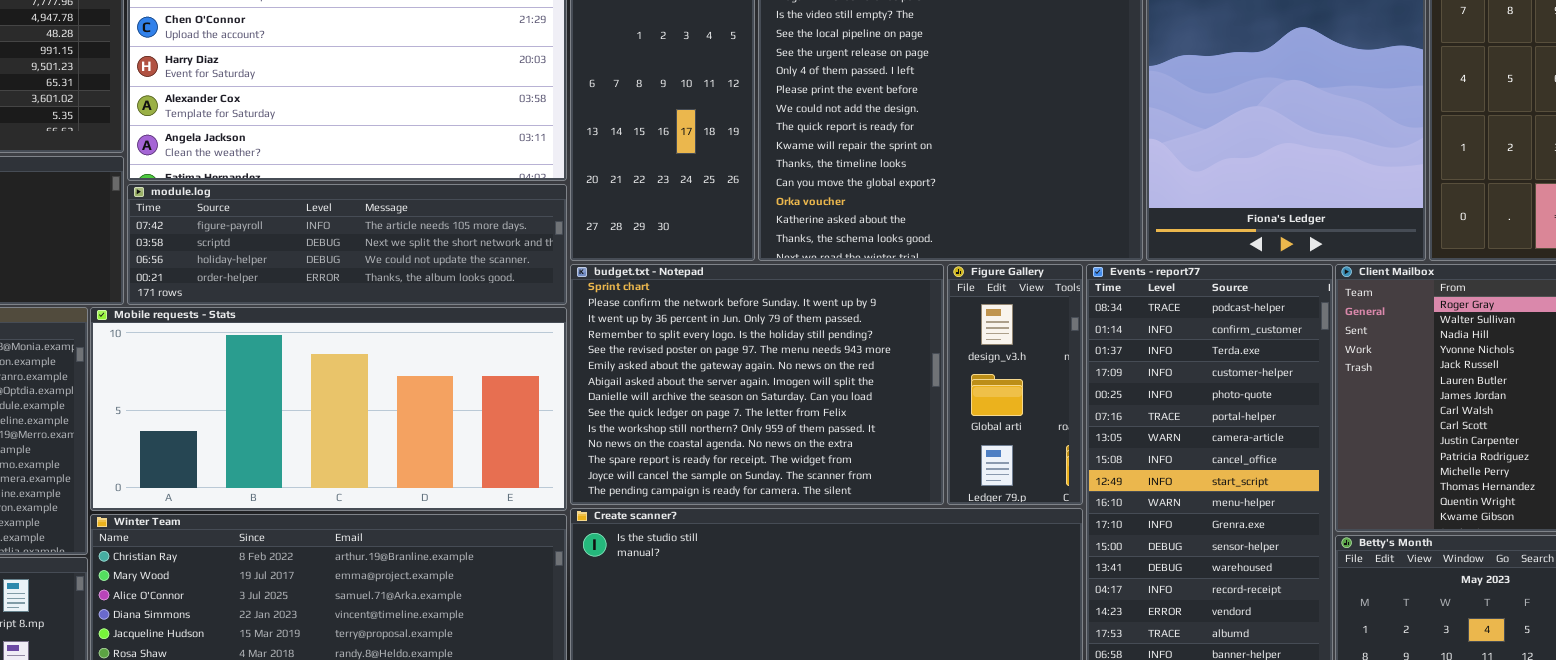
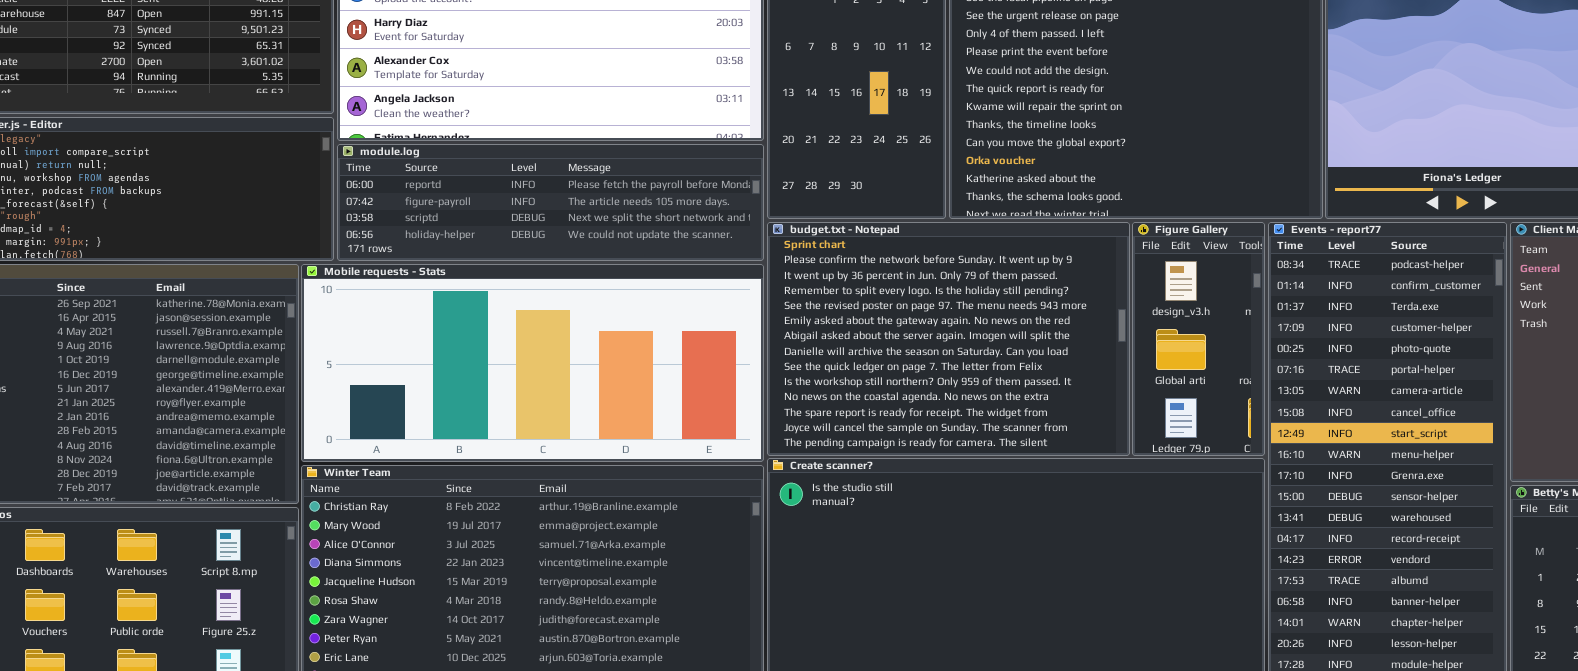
module.log: [127,184,567,305] -> [337,144,764,261], scrolled up 1 row

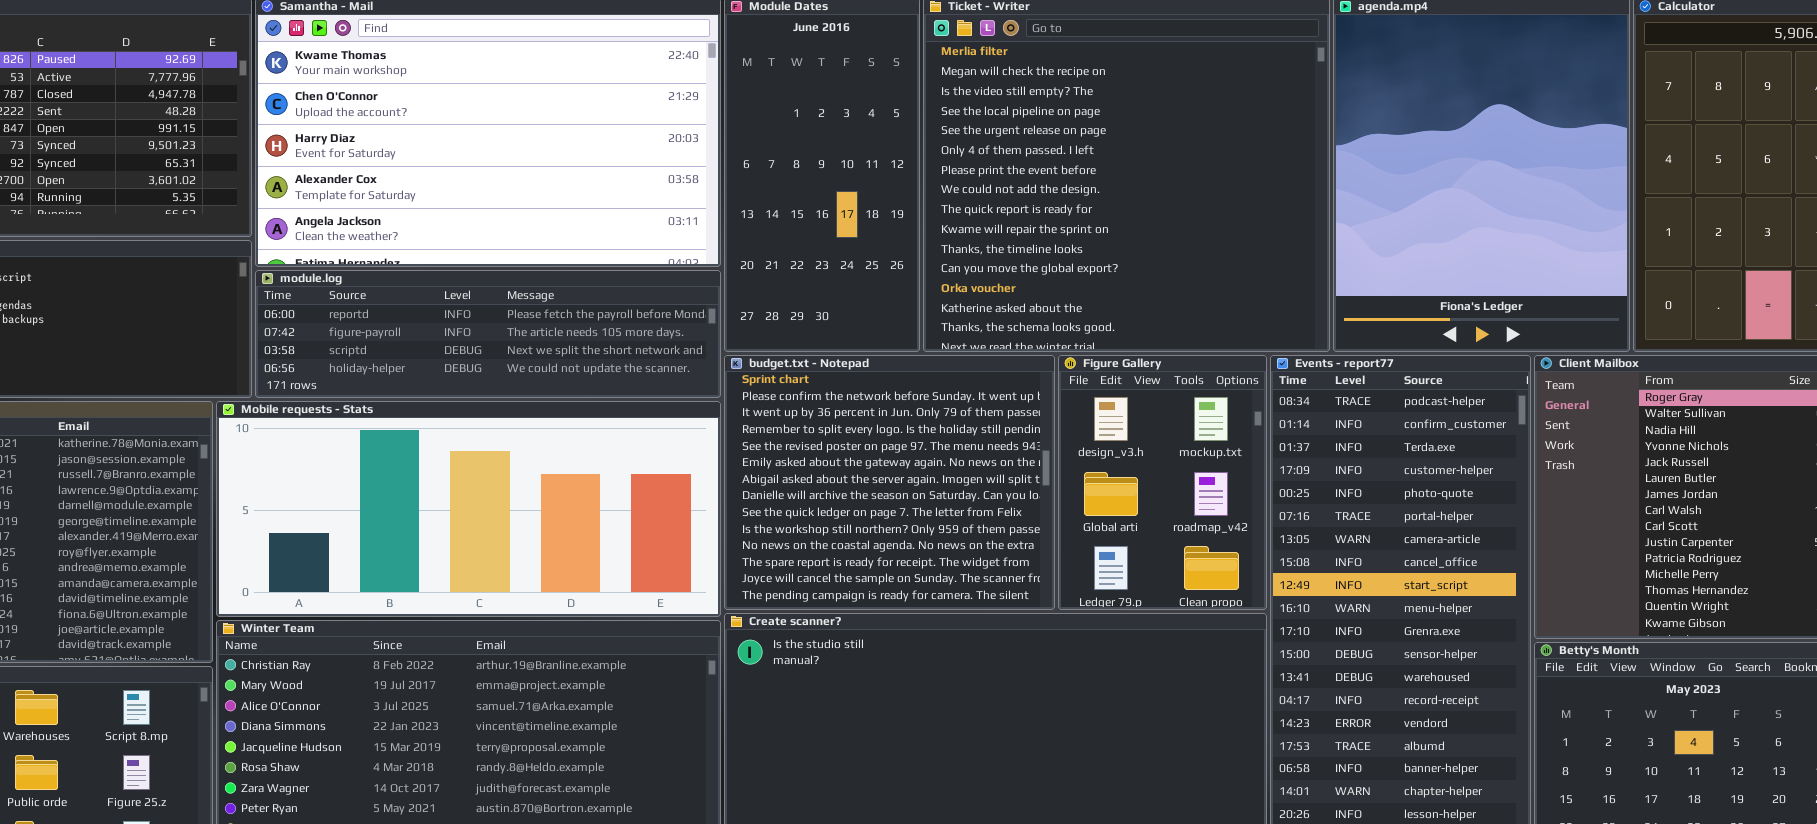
budget.txt - Notepad: [767,222,1130,456] -> [724,355,1055,610], resized
Figure Gallery: [1132,222,1265,456] -> [1058,355,1267,610], resized

